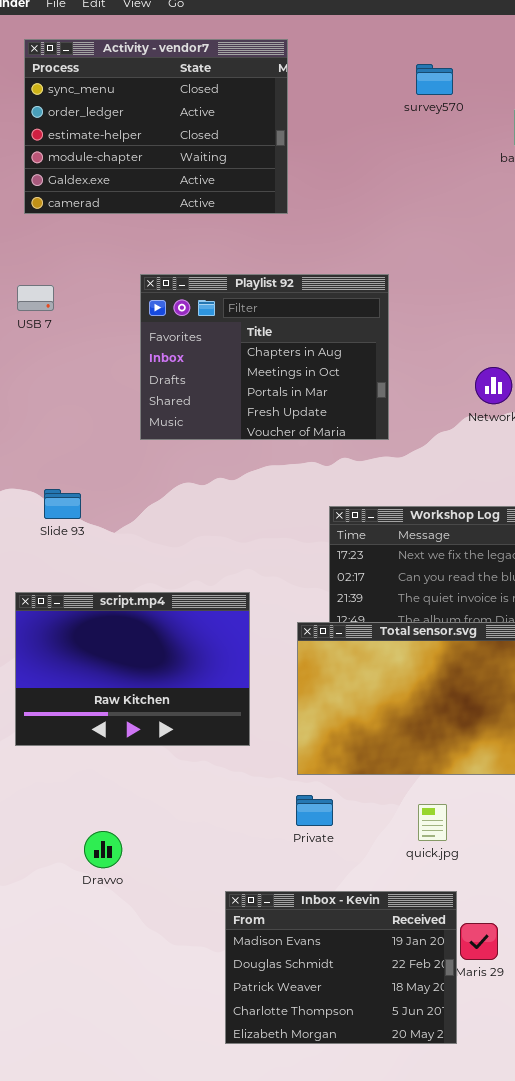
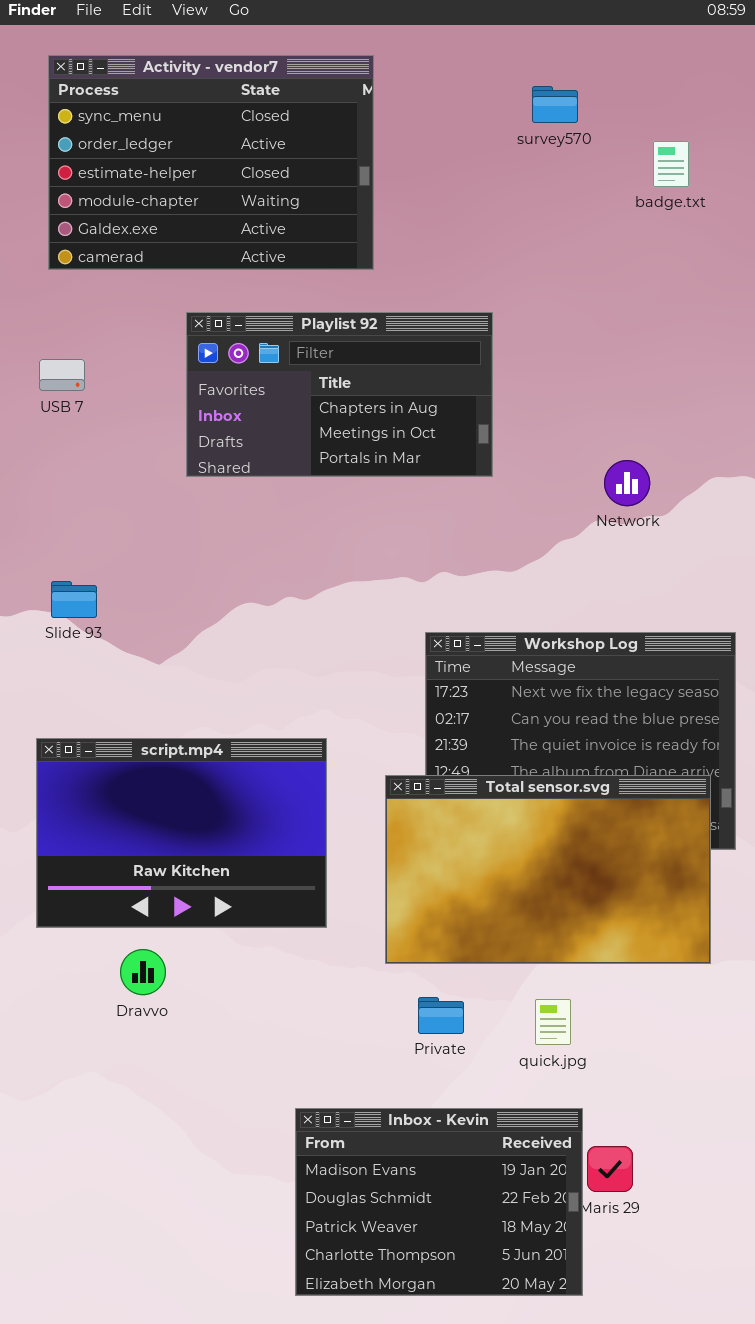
Playlist 92: [140,274,389,440] -> [186,312,493,477], moved, resized
Slide 93: [44,489,81,519] -> [51,581,97,618], moved
Private: [296,795,333,826] -> [418,997,464,1034], moved
Dravvo: [84,831,122,868] -> [120,949,166,995], moved

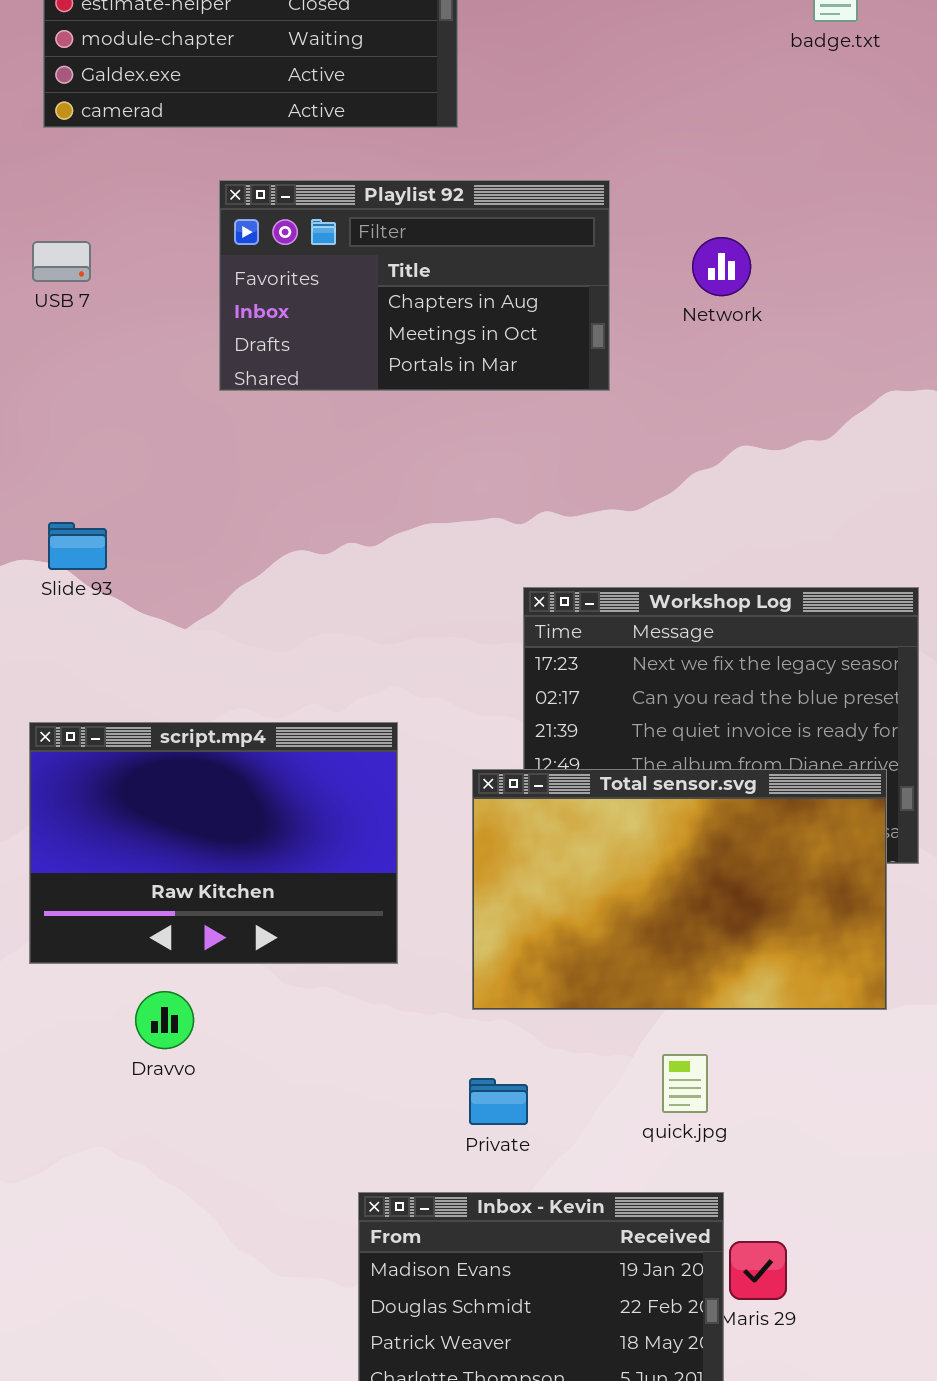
Network: [604,460,650,506] -> [692,237,751,296], moved
Private: [418,997,464,1034] -> [469,1078,528,1125], moved

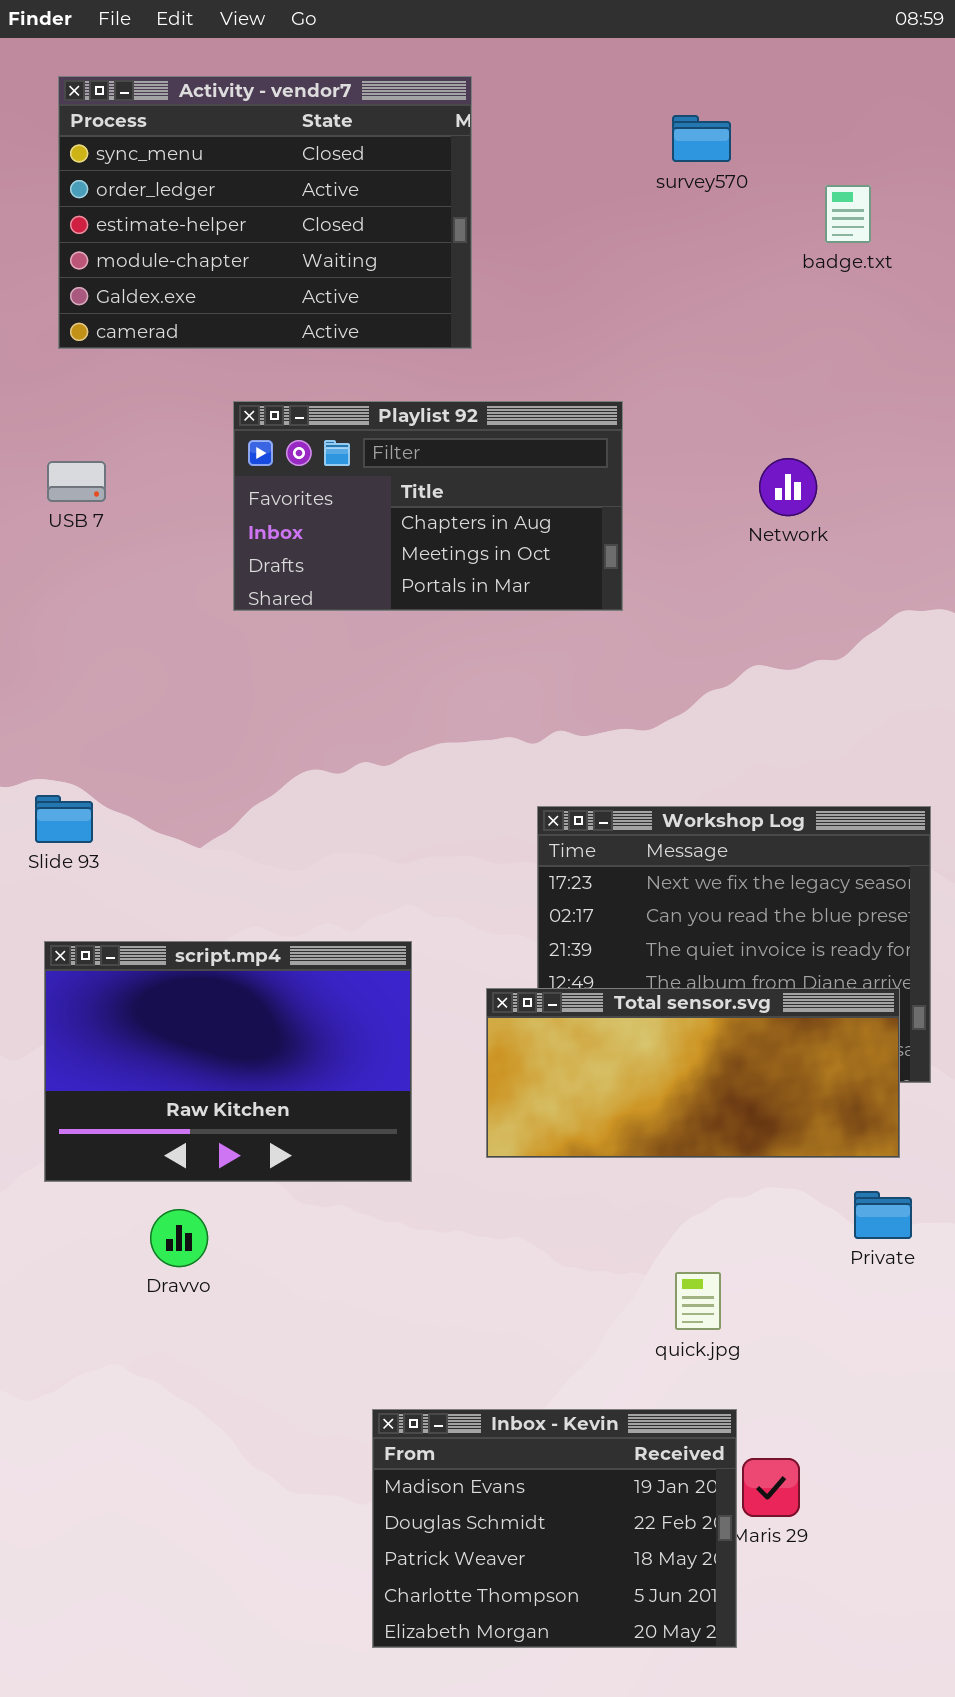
Network: [692,237,751,296] -> [759,458,817,516], moved
Slide 93: [48,522,107,570] -> [35,795,93,843], moved
Total sensor.svg: [472,769,887,1010] -> [486,988,900,1158], resized
Private: [469,1078,528,1125] -> [854,1191,912,1239], moved

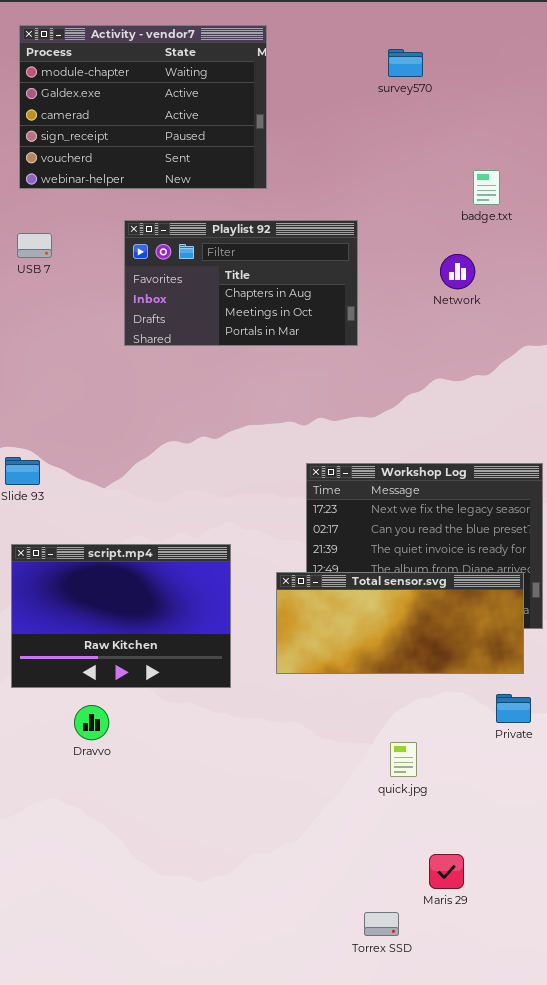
Activity - vendor7: [58,76,472,349] -> [19,25,267,189], scrolled down 3 rows
badge.txt: [825,185,871,243] -> [473,170,500,205], moved
USB 7: [47,461,106,502] -> [17,233,52,258], moved
Inbox - Kevin: [372,1409,737,1648] -> none, closed

